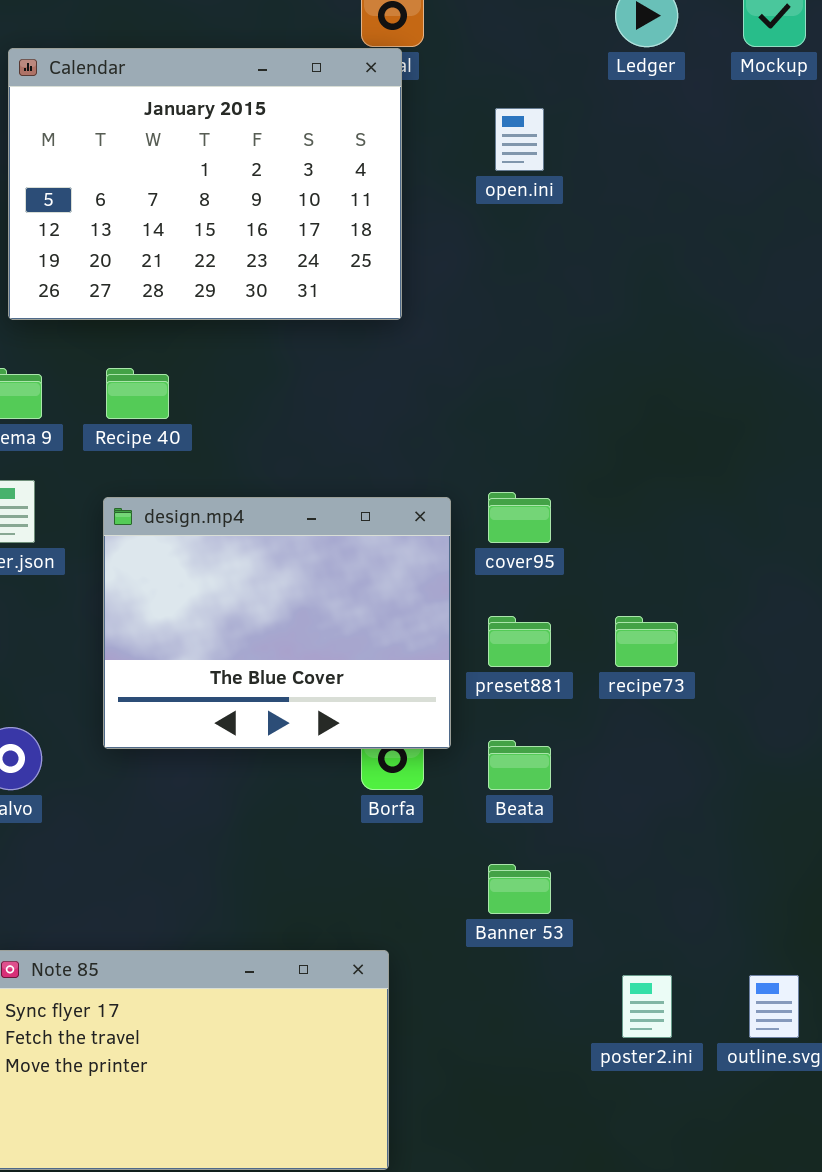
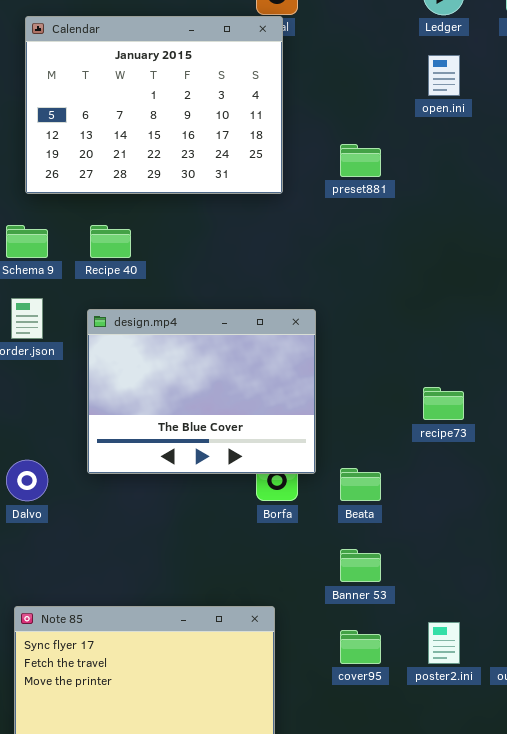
open.ini: [495,108,544,171] -> [428,55,460,96], moved
cover95: [488,492,551,543] -> [340,630,381,664], moved
preset881: [488,616,551,667] -> [340,144,381,177], moved

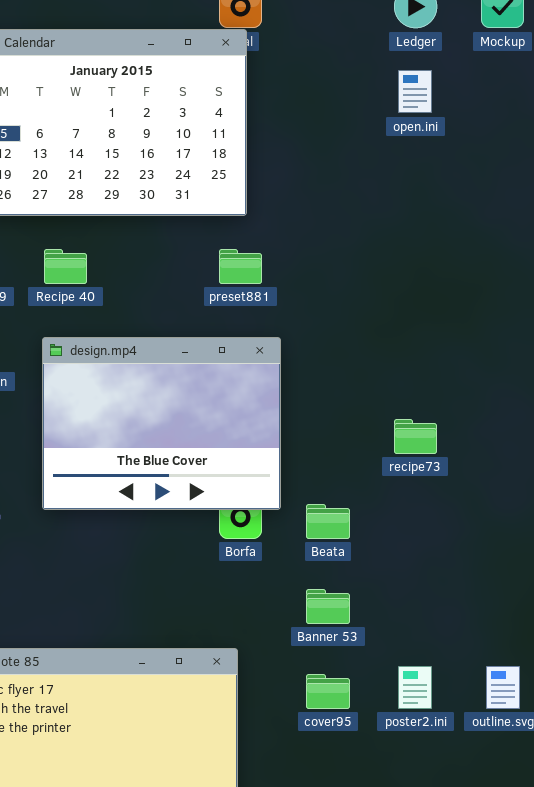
preset881: [340,144,381,177] -> [219,249,262,284], moved

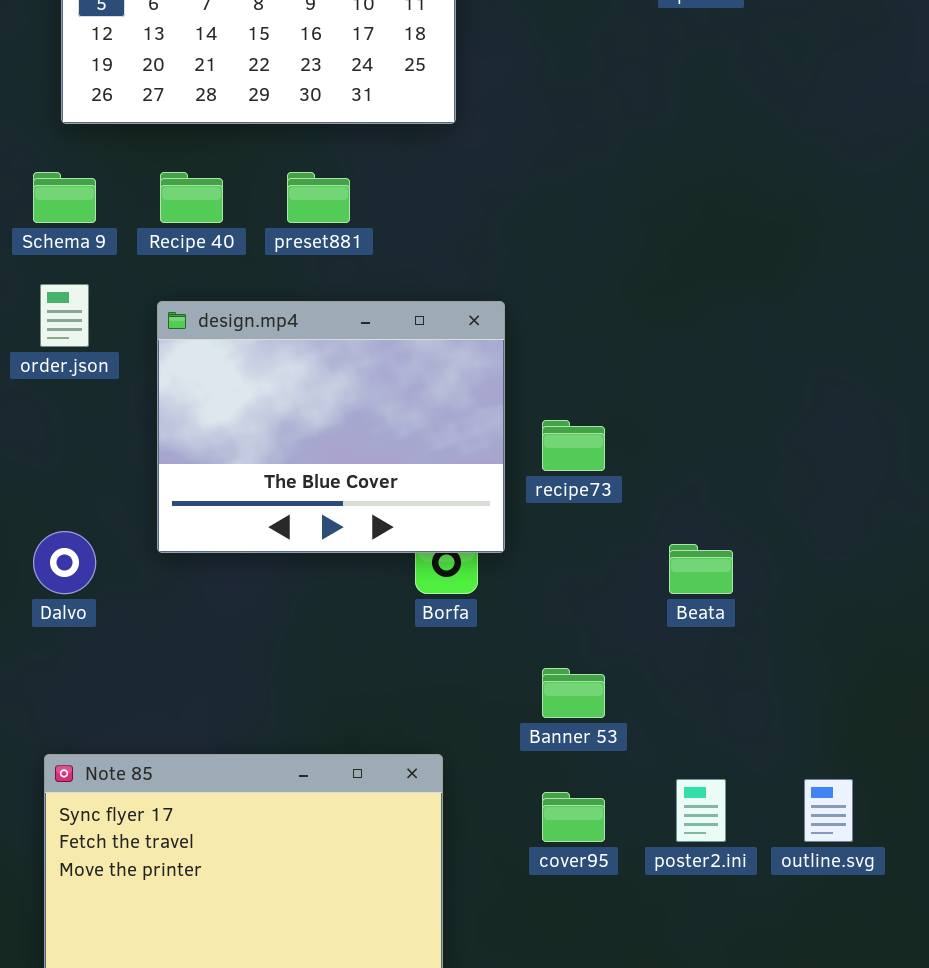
preset881: [219,249,262,284] -> [287,172,350,223], moved
recipe73: [394,419,437,454] -> [542,420,605,471], moved
Beata: [306,504,350,539] -> [669,544,733,594], moved

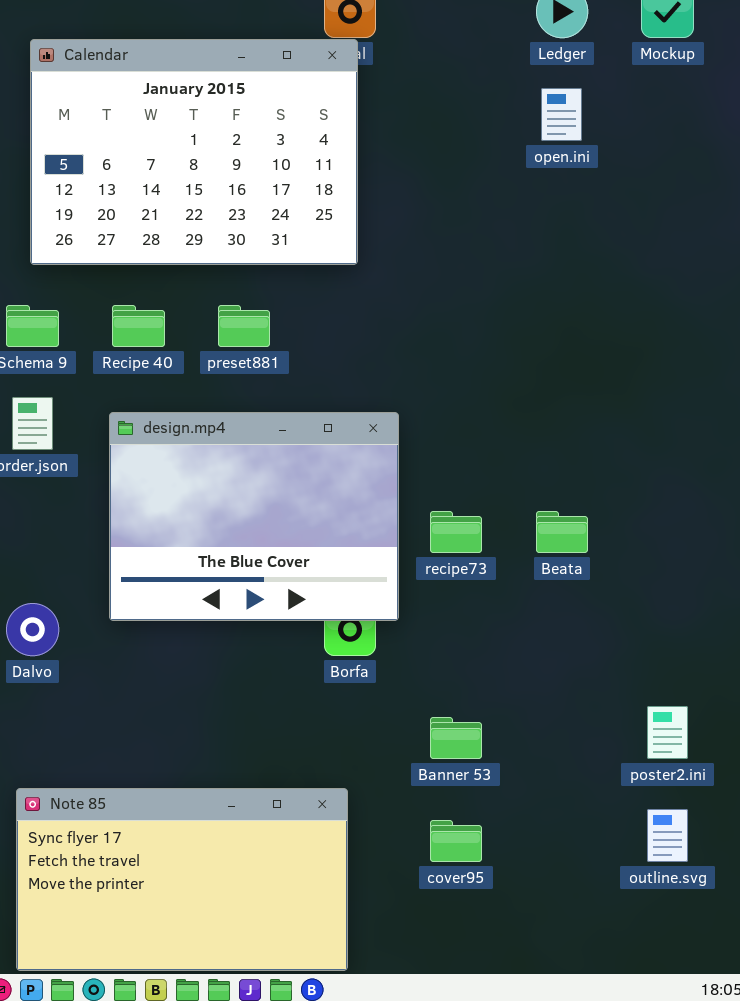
Beata: [669,544,733,594] -> [536,511,588,553], moved
poster2.ini: [676,779,726,842] -> [647,706,688,759], moved

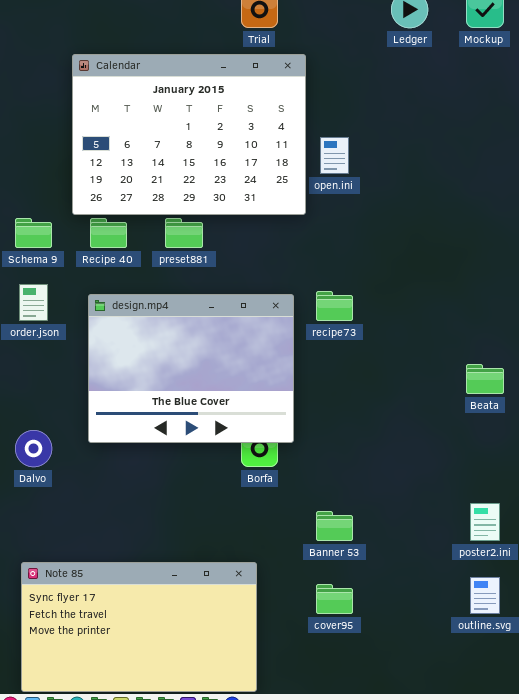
Calendar: [30,39,358,265] -> [72,54,306,215], moved
open.ini: [541,88,582,141] -> [320,137,349,174], moved
recipe73: [430,511,482,553] -> [316,291,353,321], moved
Beata: [536,511,588,553] -> [466,364,504,394], moved

